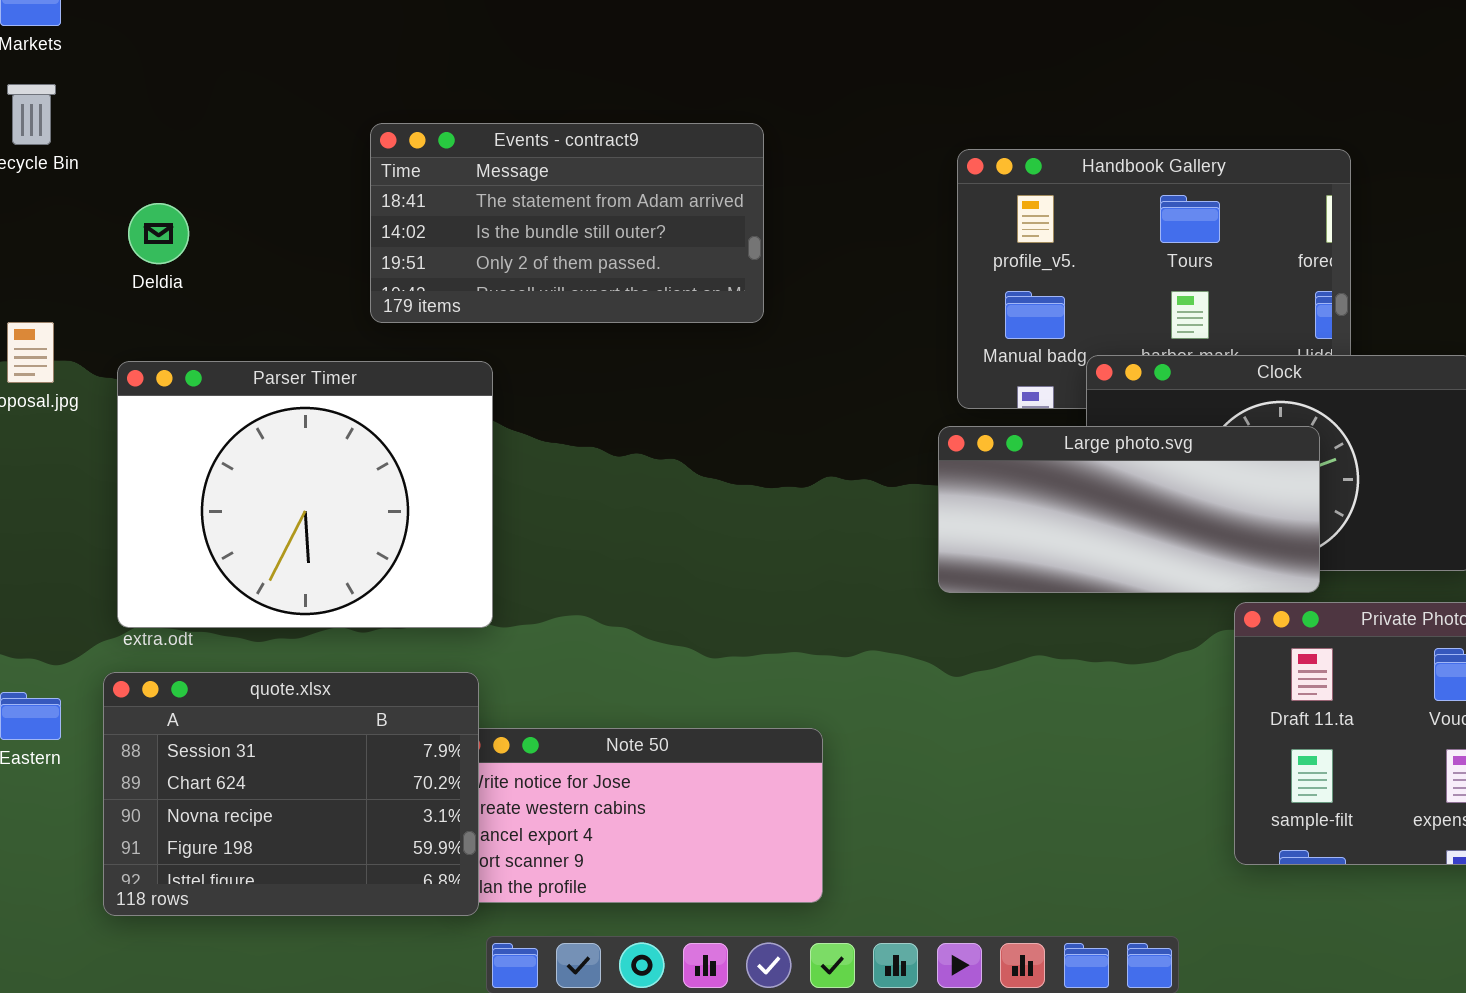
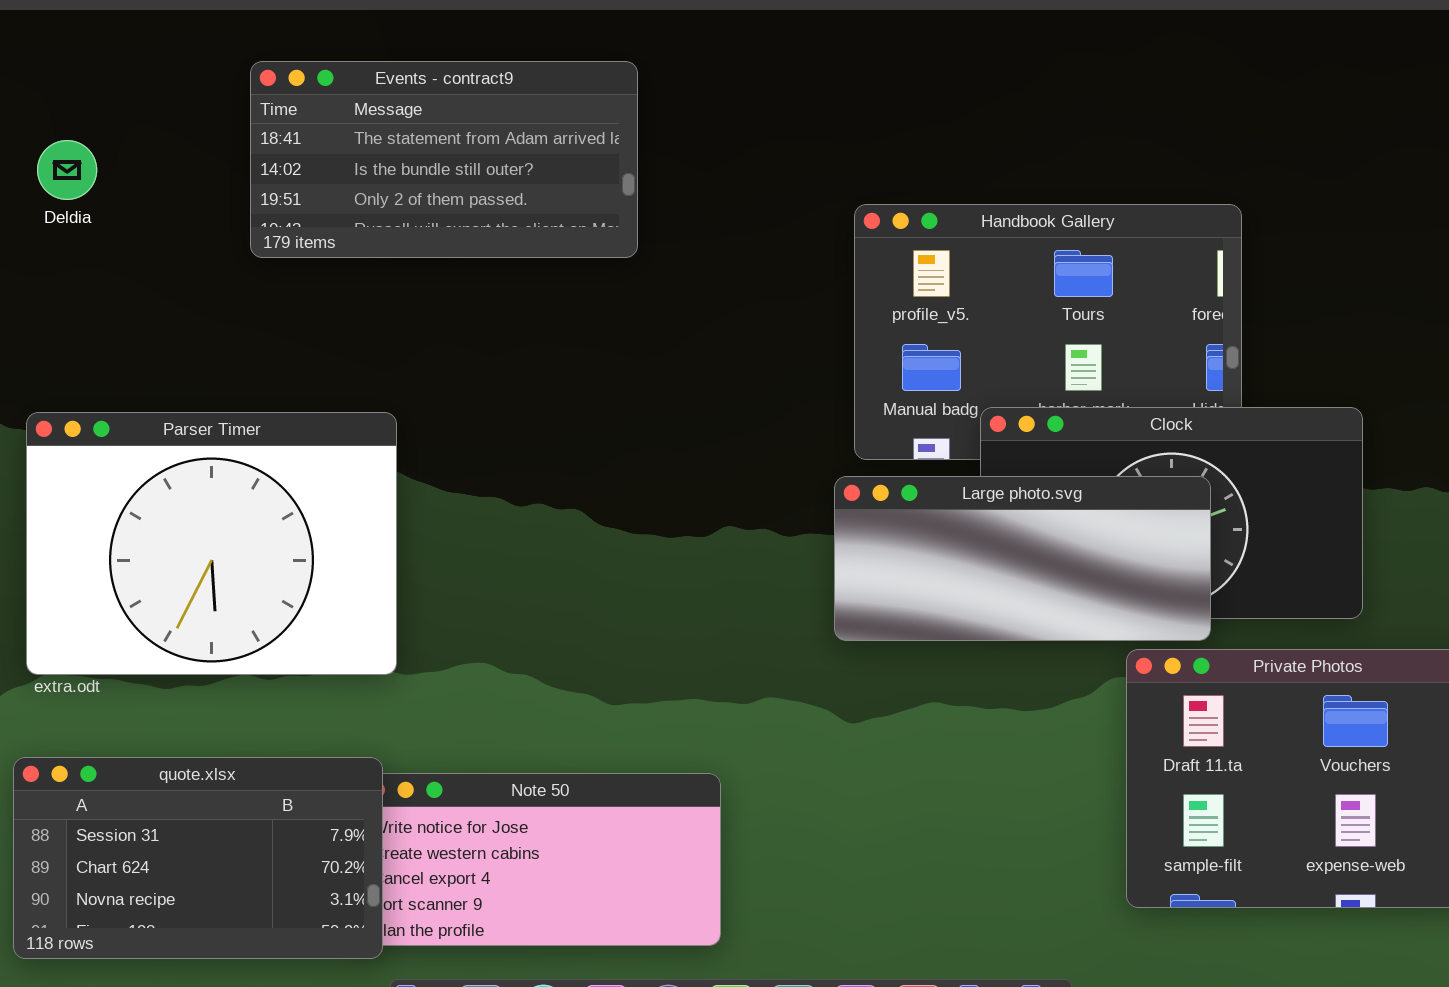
Events - contract9: [370,123,764,323] -> [250,61,638,258], moved
Deldia: [128,203,189,264] -> [37,140,97,200], moved
quote.xlsx: [103,672,479,916] -> [13,757,383,959], resized

